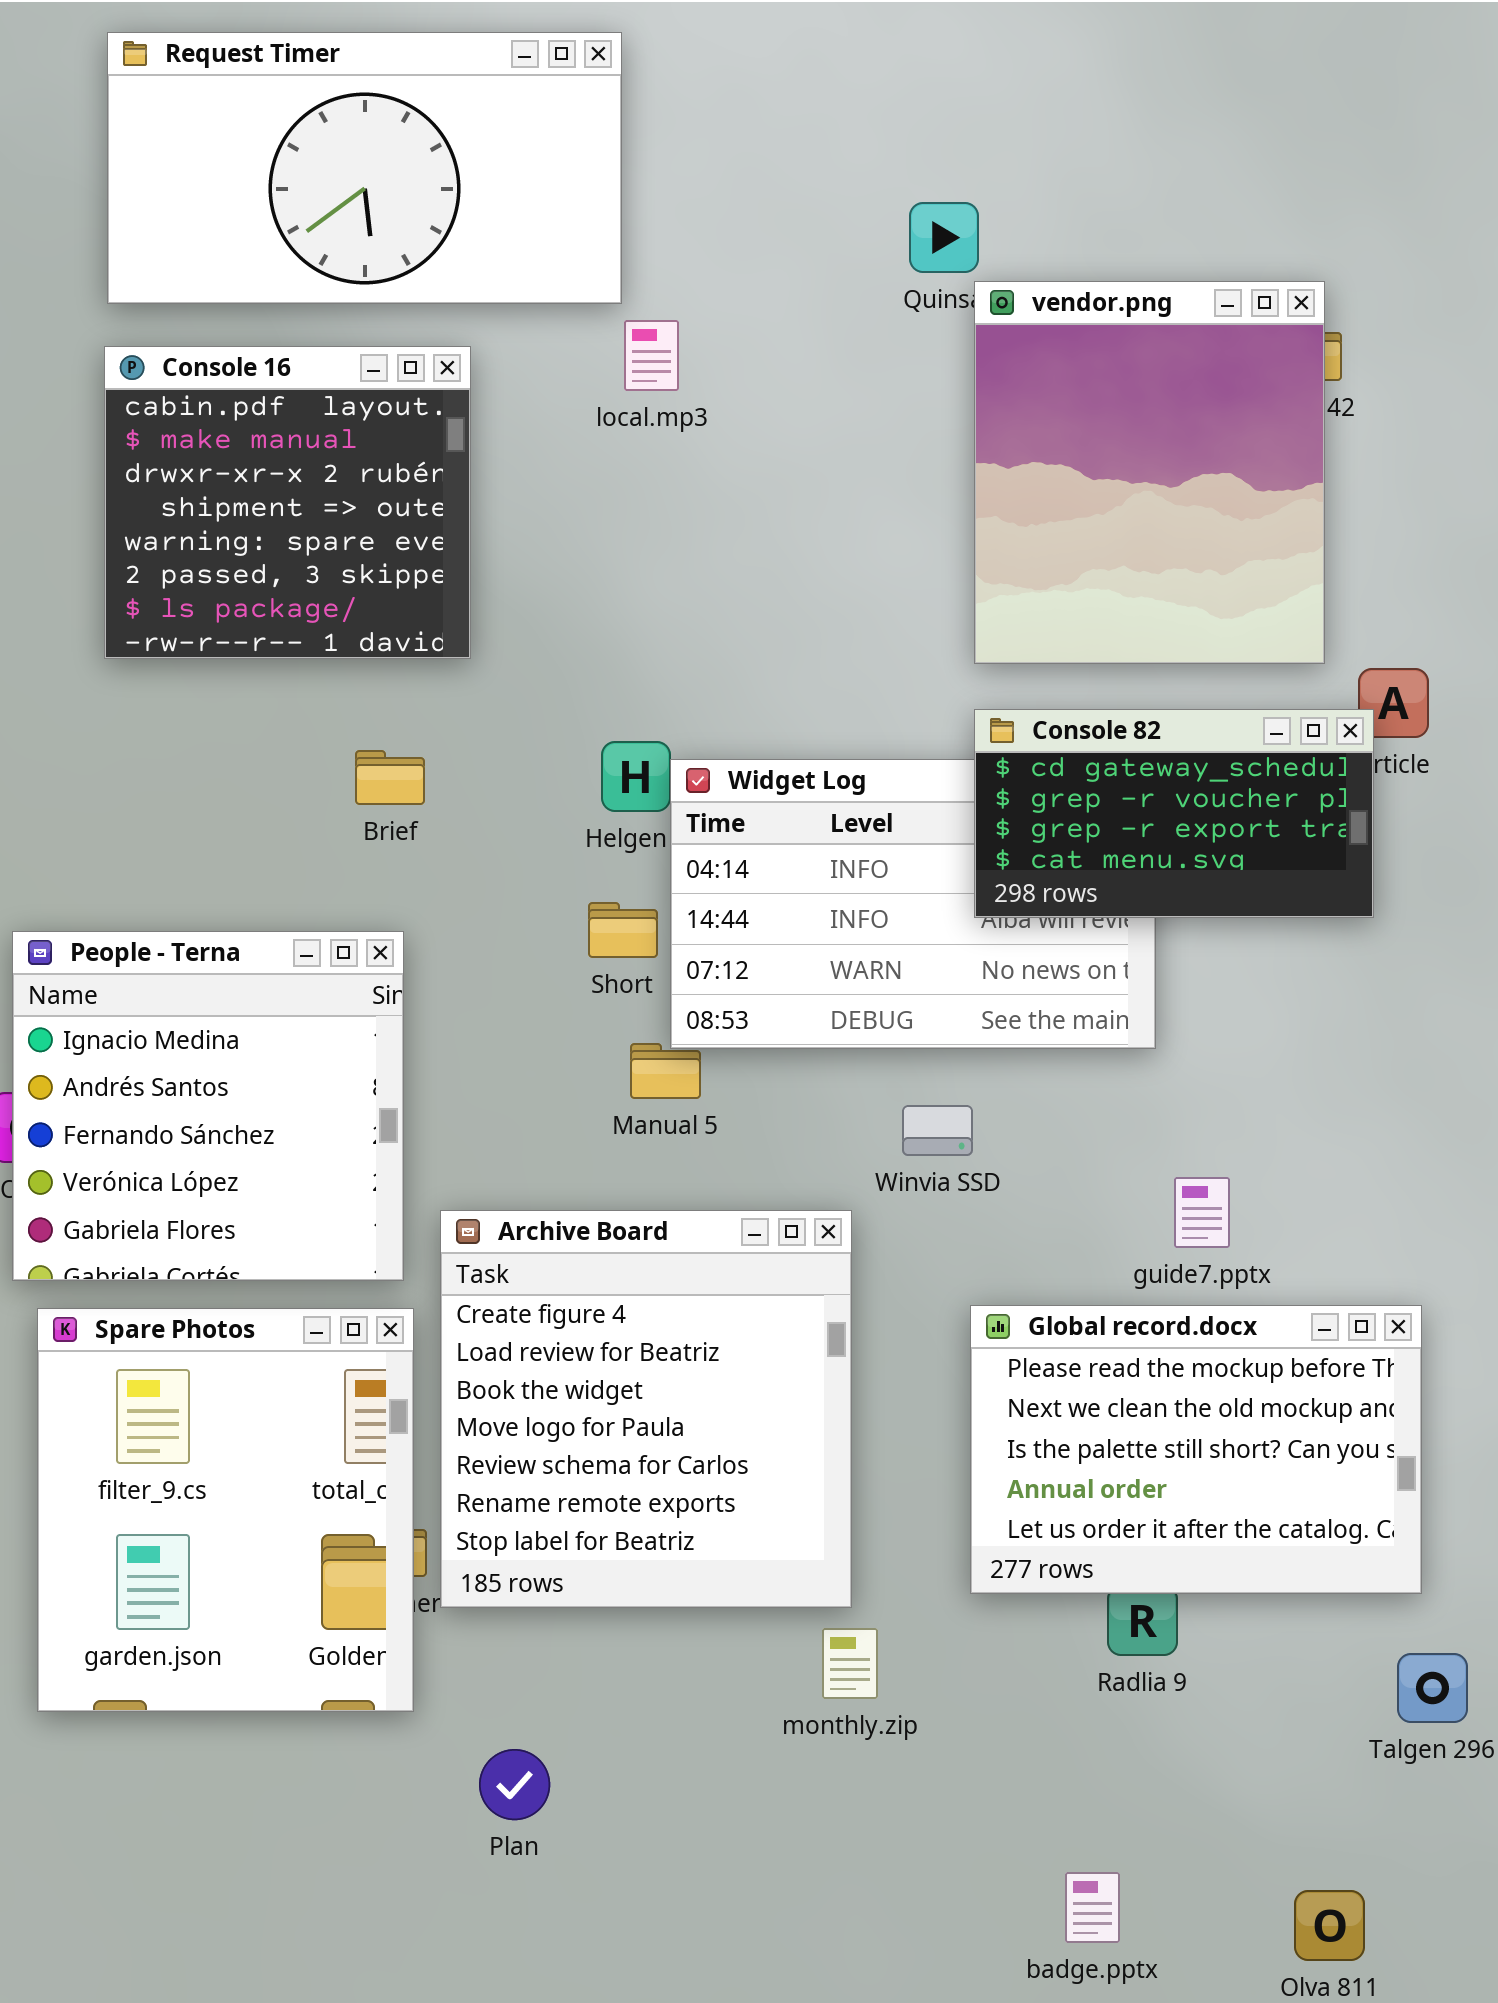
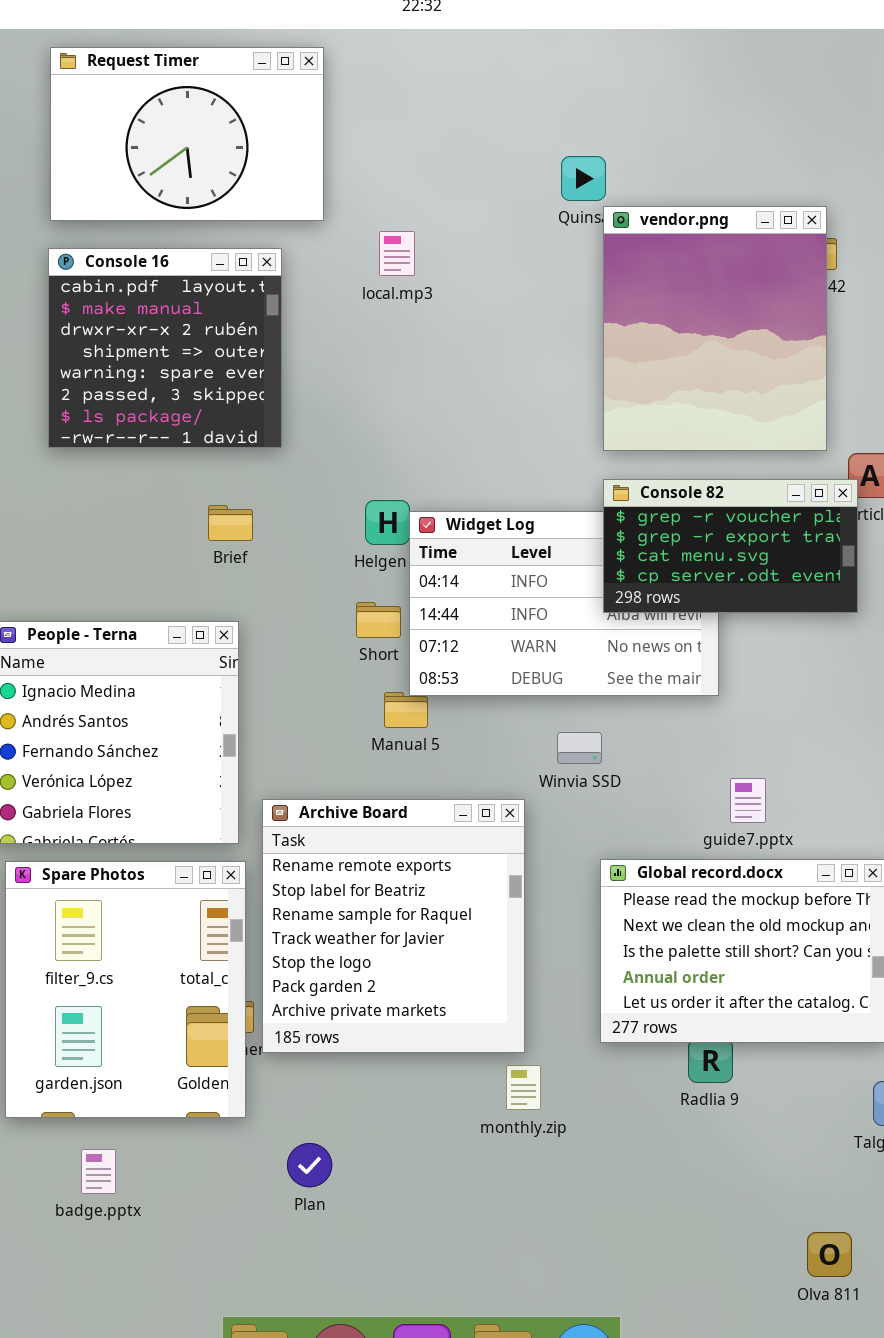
Request Timer: [107,32,622,304] -> [50,47,324,221], resized
Console 82: [974,709,1374,918] -> [603,479,858,613], scrolled down 1 row
Archive Board: [440,1210,852,1608] -> [262,799,525,1053], scrolled down 5 rows
badge.pptx: [1065,1872,1120,1943] -> [81,1149,116,1194], moved

